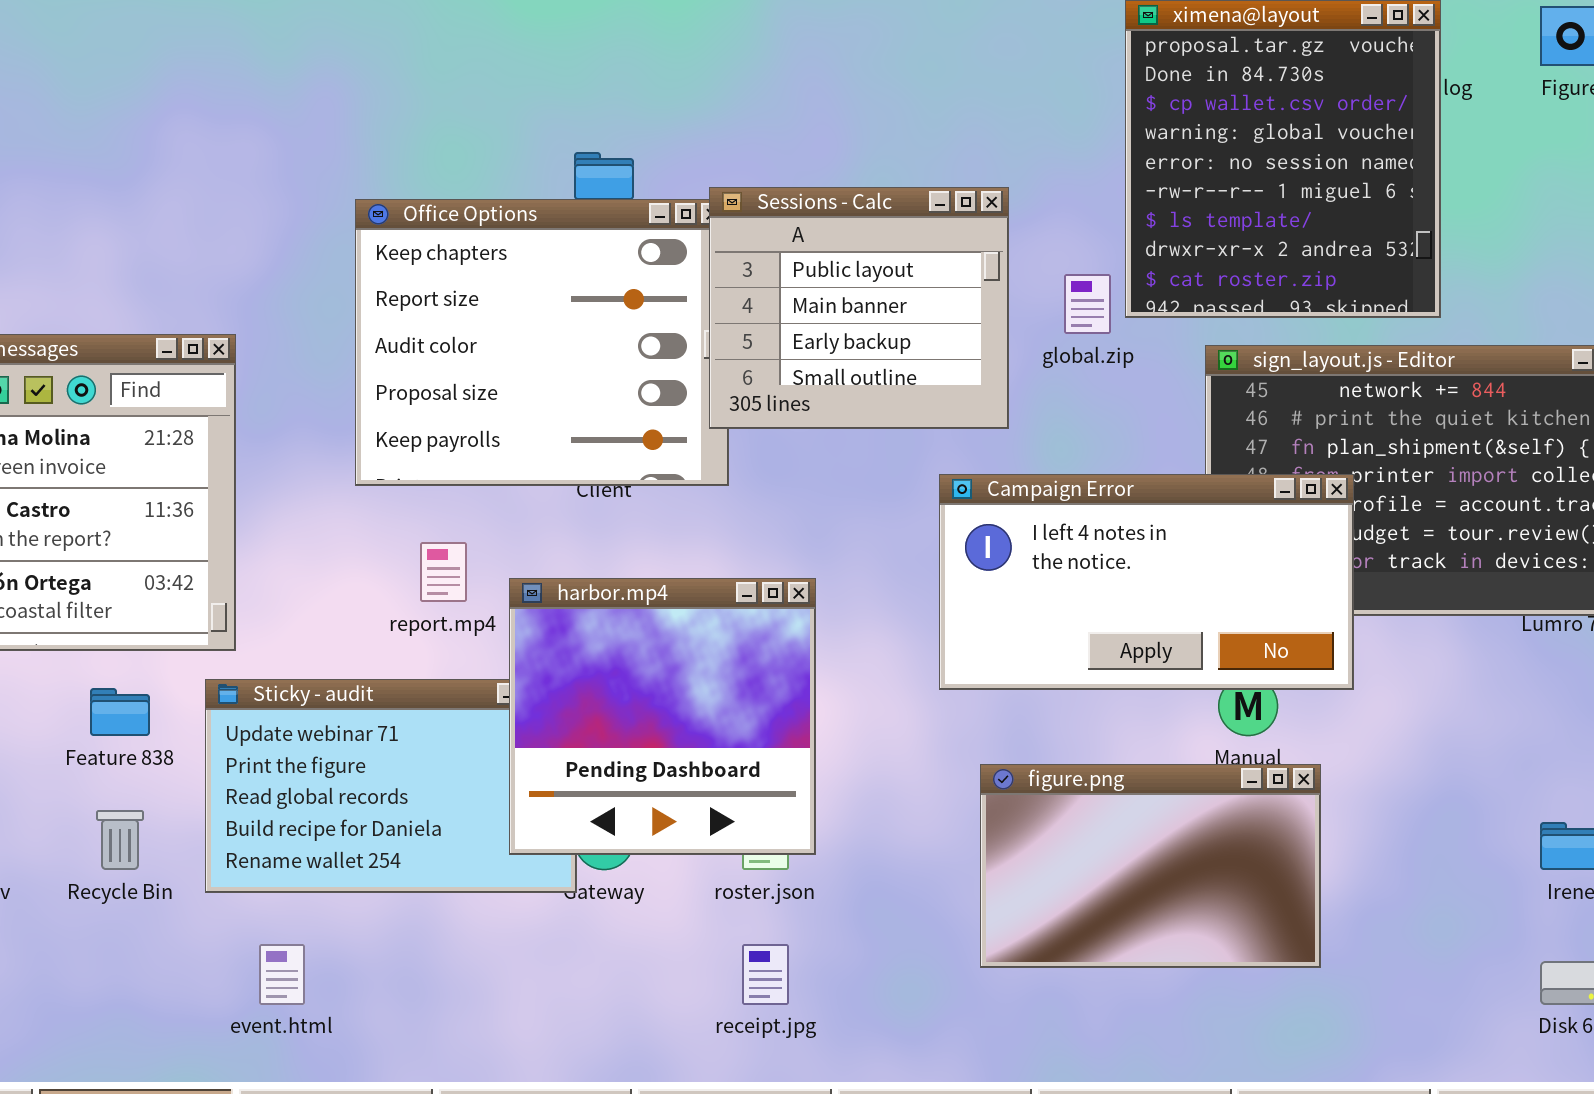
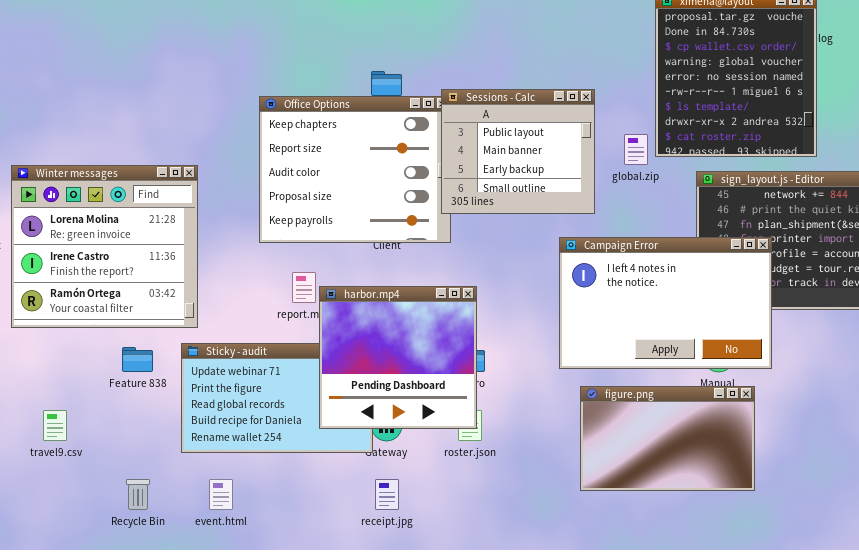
Campaign Error: [939,474,1354,690] -> [559,237,772,369], resized
harbor.mp4: [509,578,816,855] -> [319,286,477,429], moved
Recycle Bin: [96,810,144,870] -> [126,479,150,510], moved
receipt.jpg: [742,944,789,1005] -> [375,479,399,510], moved

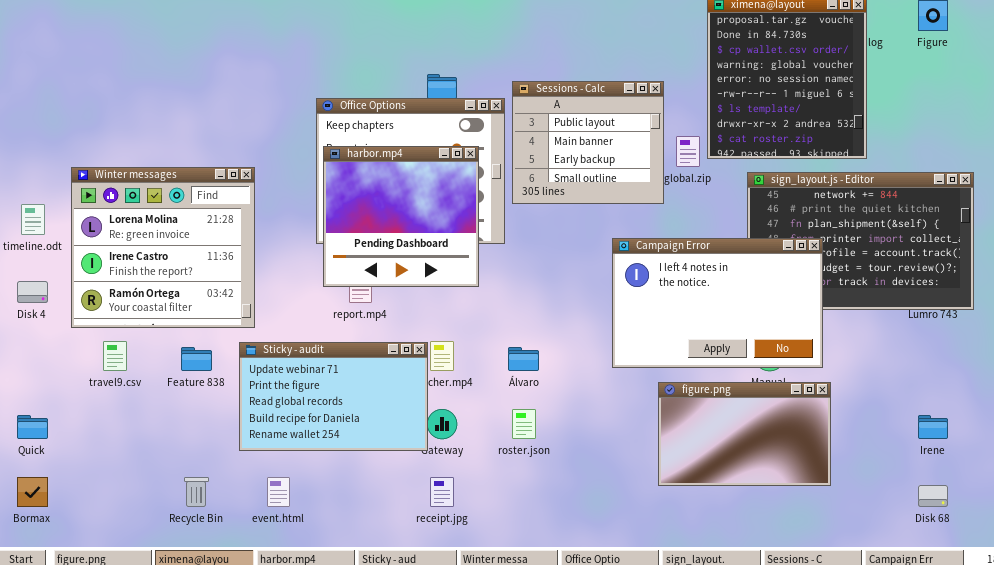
Sessions - Calc: [441,89,595,214] -> [512,81,664,204], moved
harbor.mp4: [319,286,477,429] -> [323,146,479,287], moved
figure.png: [580,386,755,491] -> [658,382,831,486], moved
travel9.csv: [43,410,67,441] -> [103,341,127,371], moved

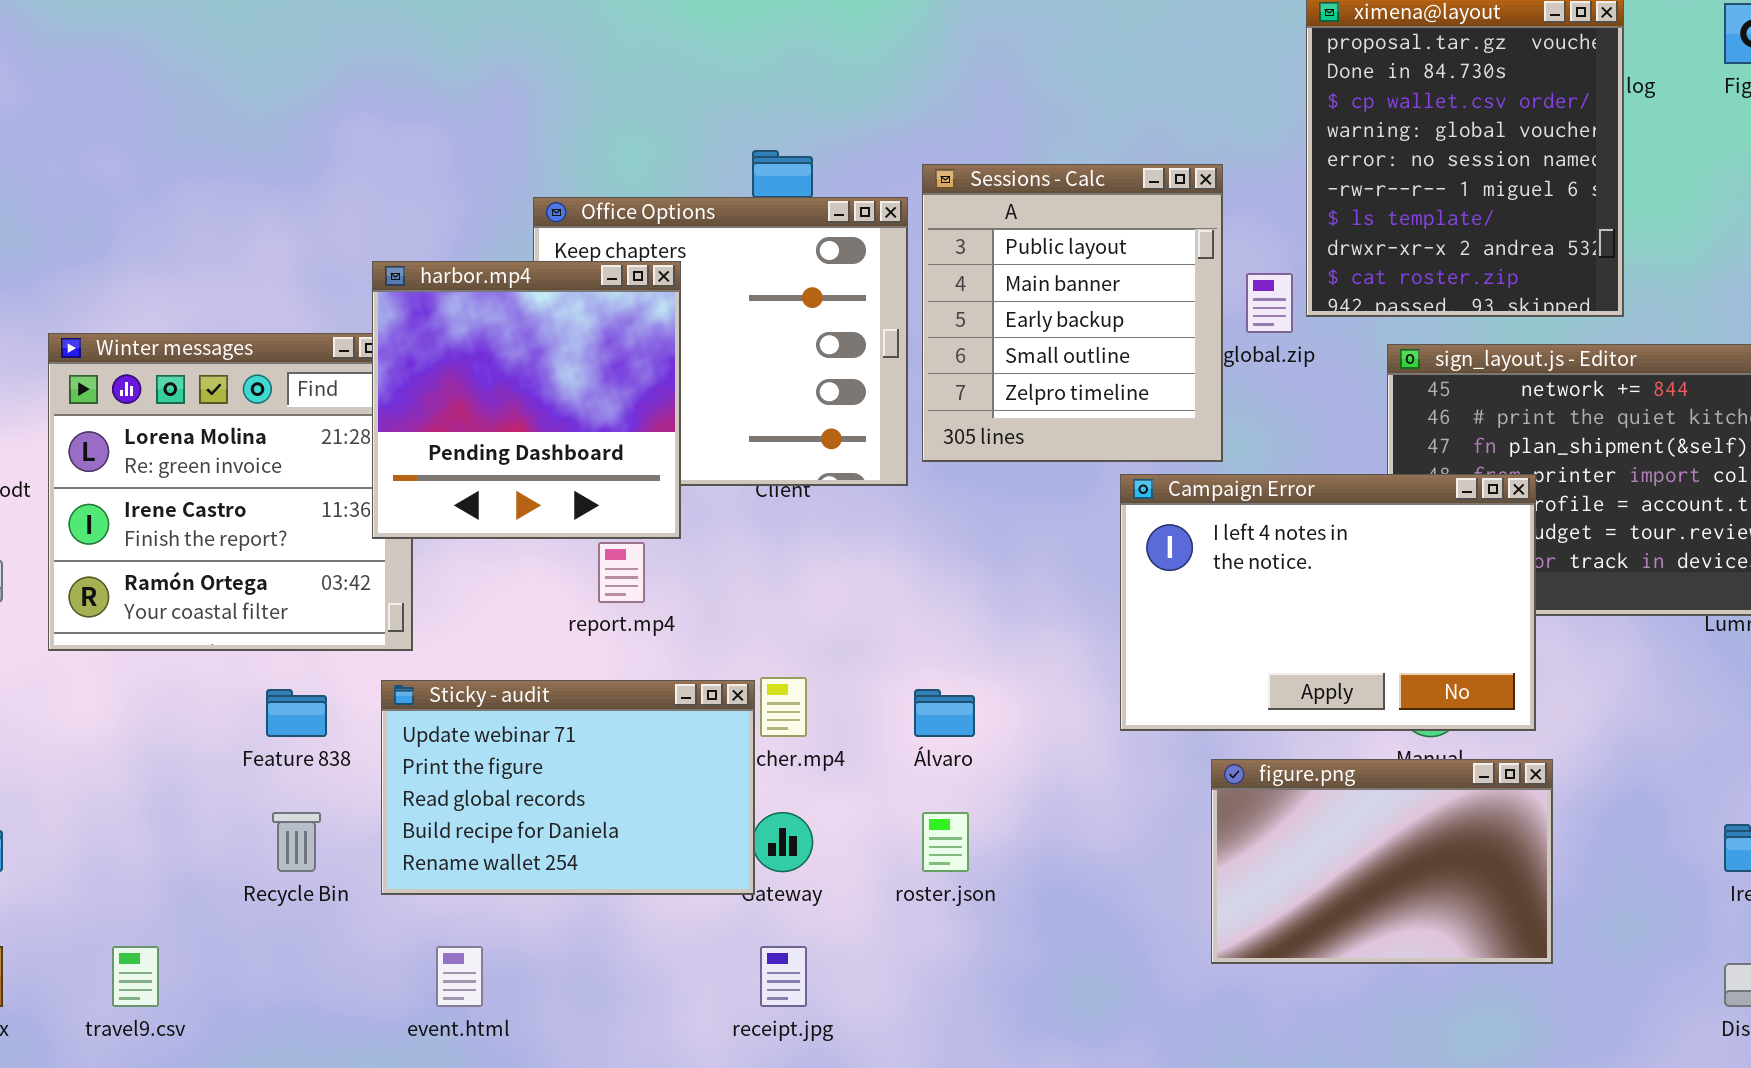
Sessions - Calc: [512,81,664,204] -> [922,164,1223,462], resized
harbor.mp4: [323,146,479,287] -> [372,261,681,539], moved
travel9.csv: [103,341,127,371] -> [112,946,159,1007], moved
Recycle Bin: [184,477,209,507] -> [272,812,321,872], moved

